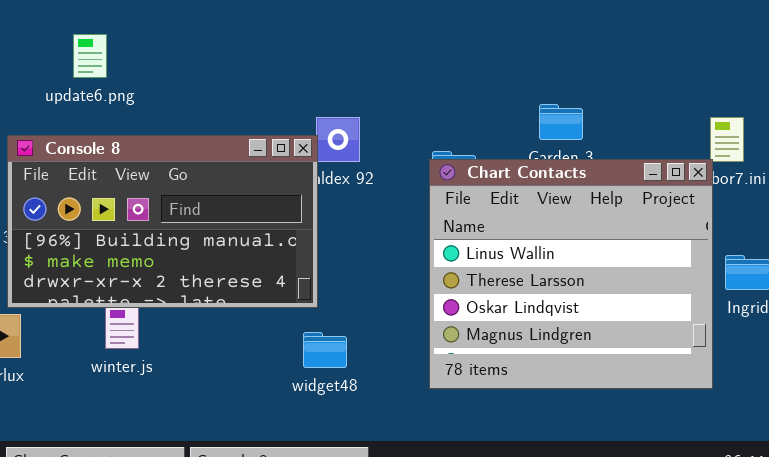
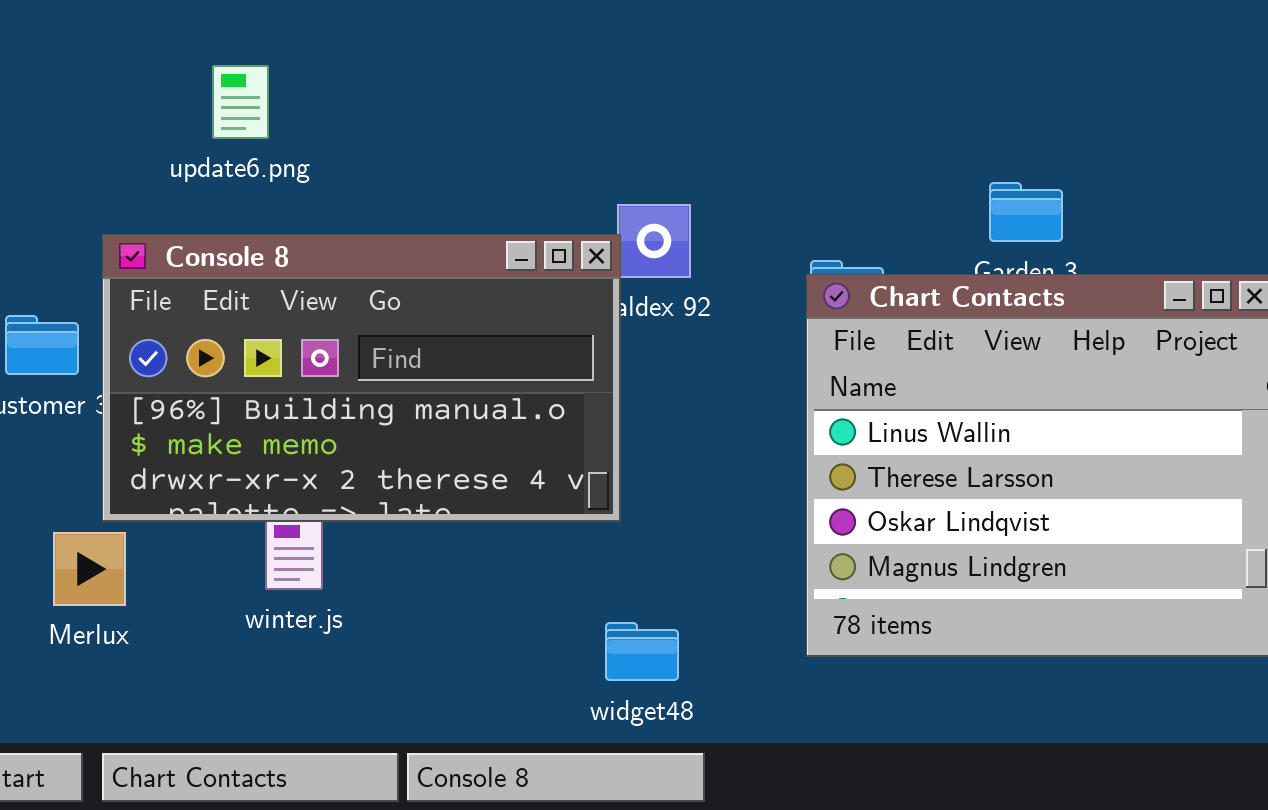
widget48: [303,332,347,368] -> [605,622,679,681], moved

